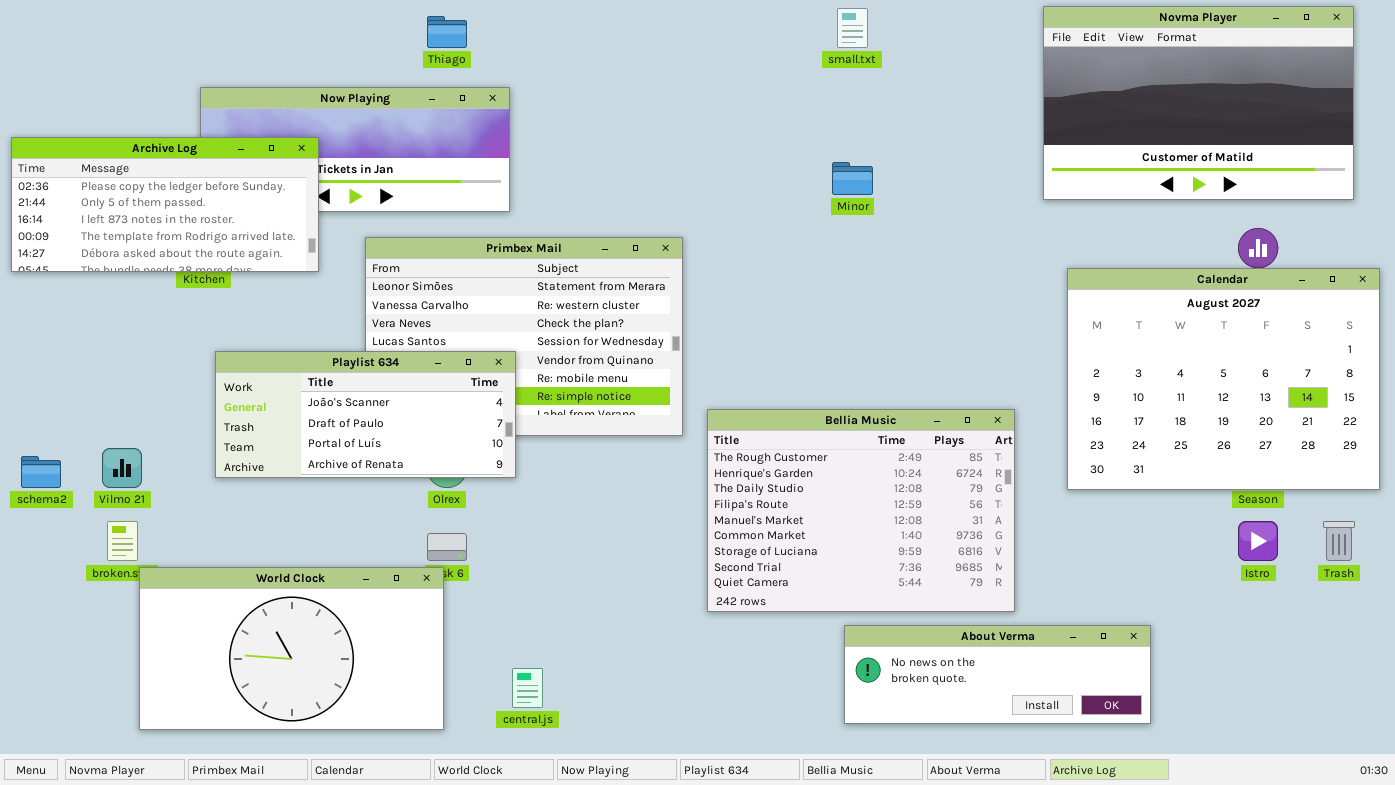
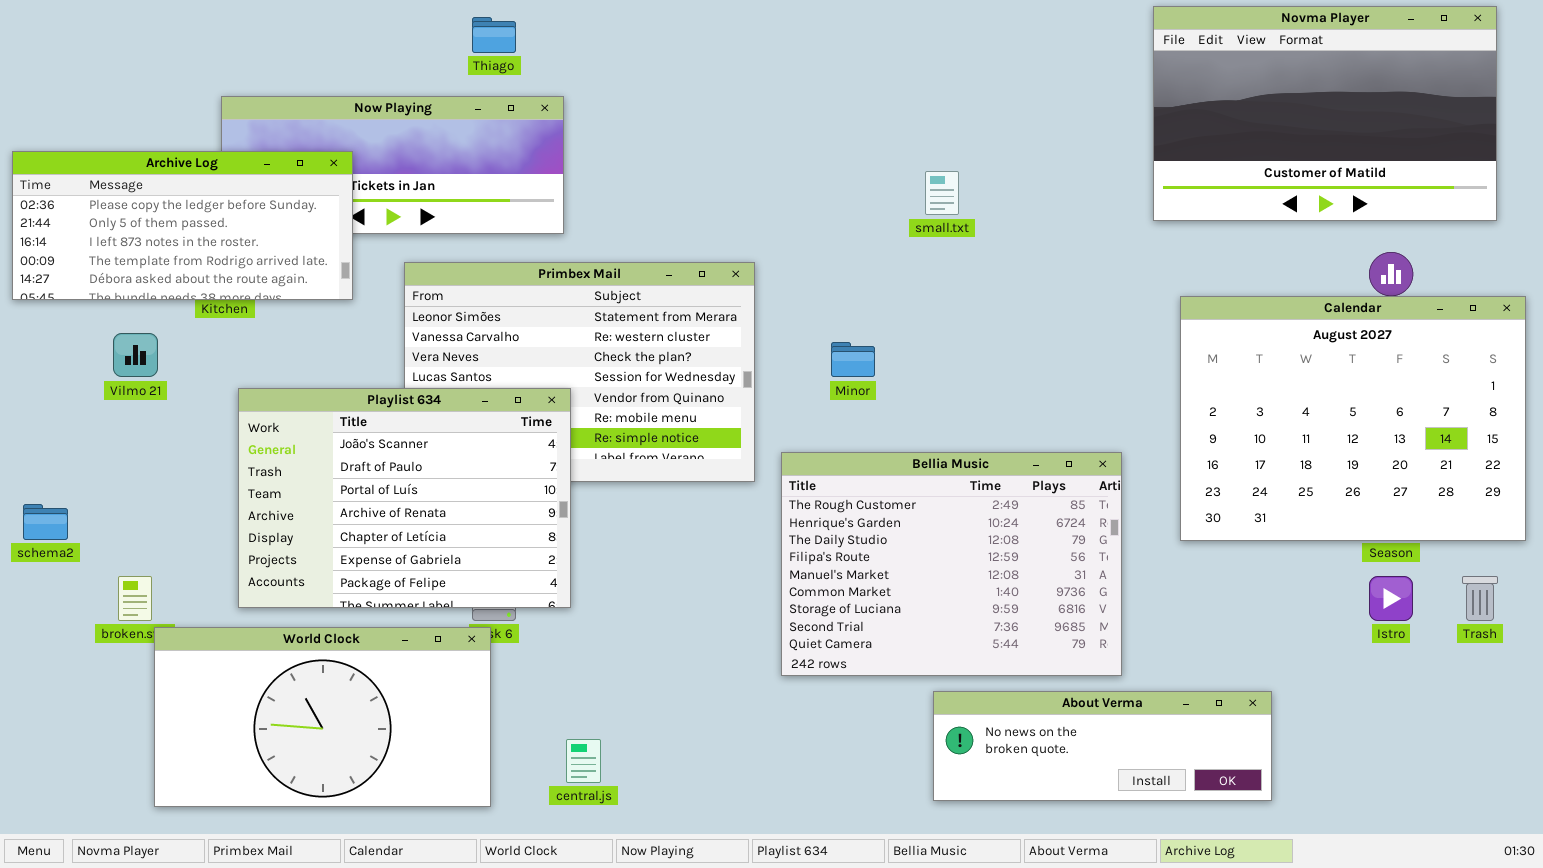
small.txt: [837,8,868,48] -> [925,171,959,215], moved
Minor: [832,162,873,195] -> [831,342,875,377], moved
Playlist 634: [215,351,516,478] -> [238,388,571,608], resized
Vilmo 21: [102,448,142,488] -> [113,333,158,377], moved

